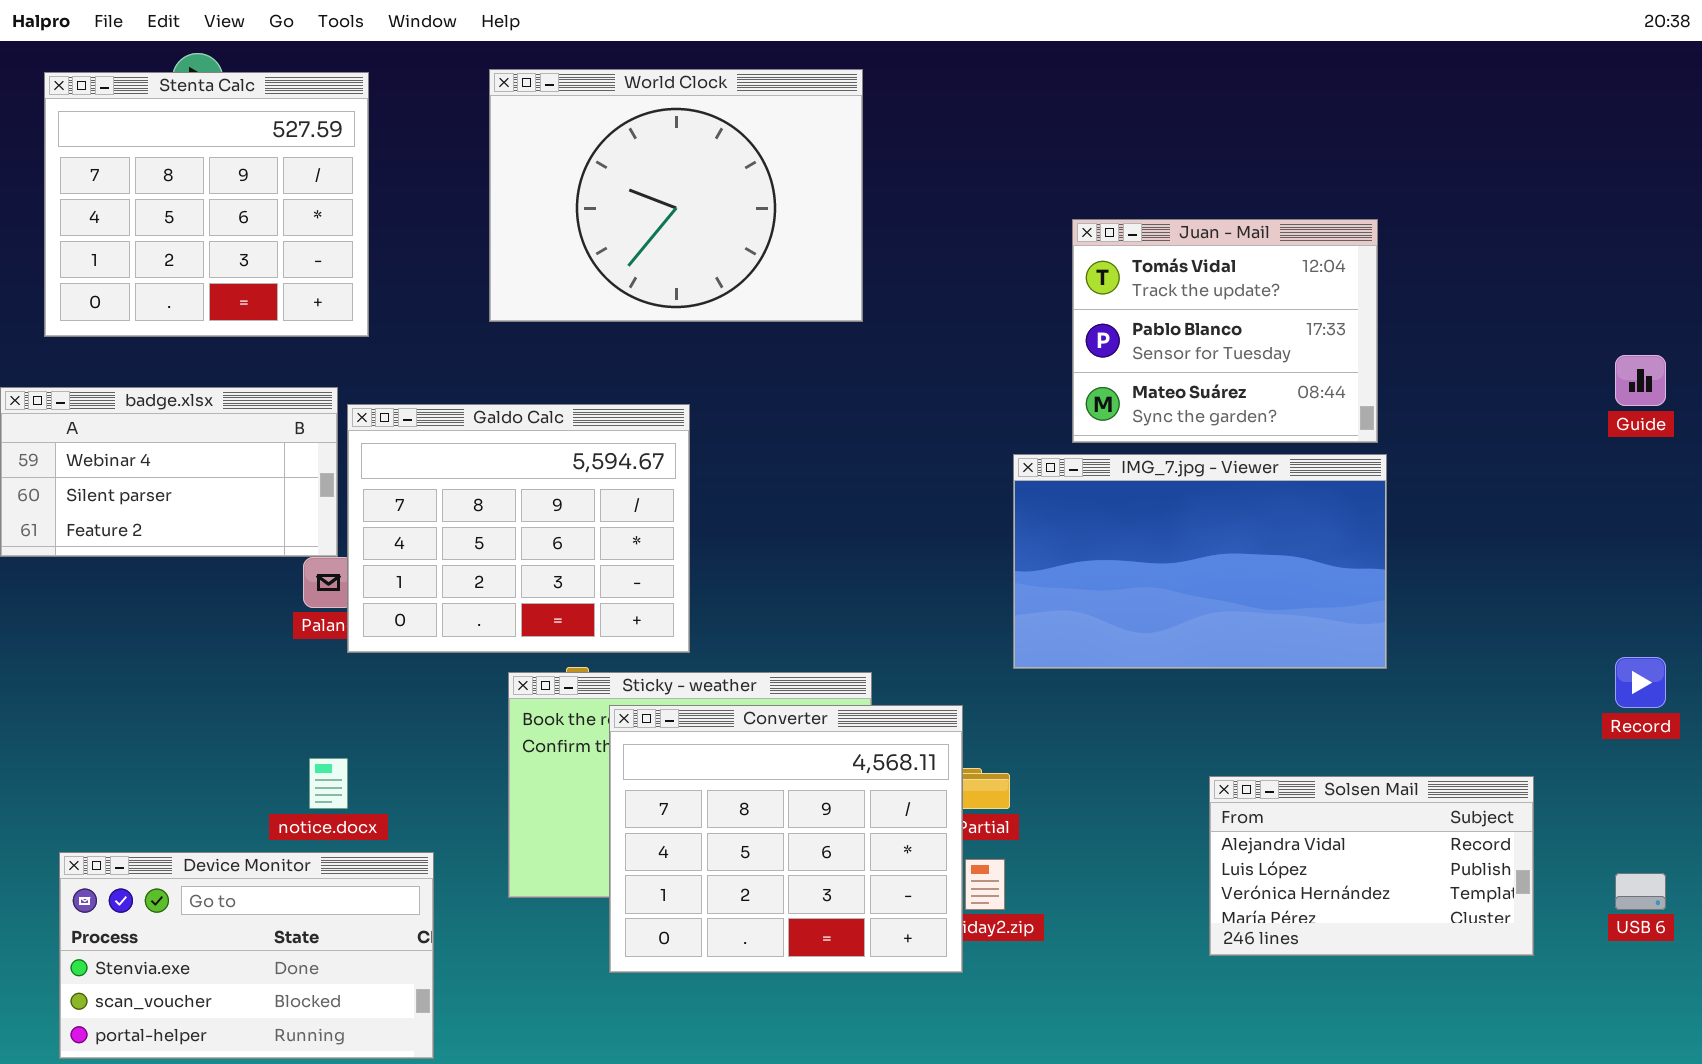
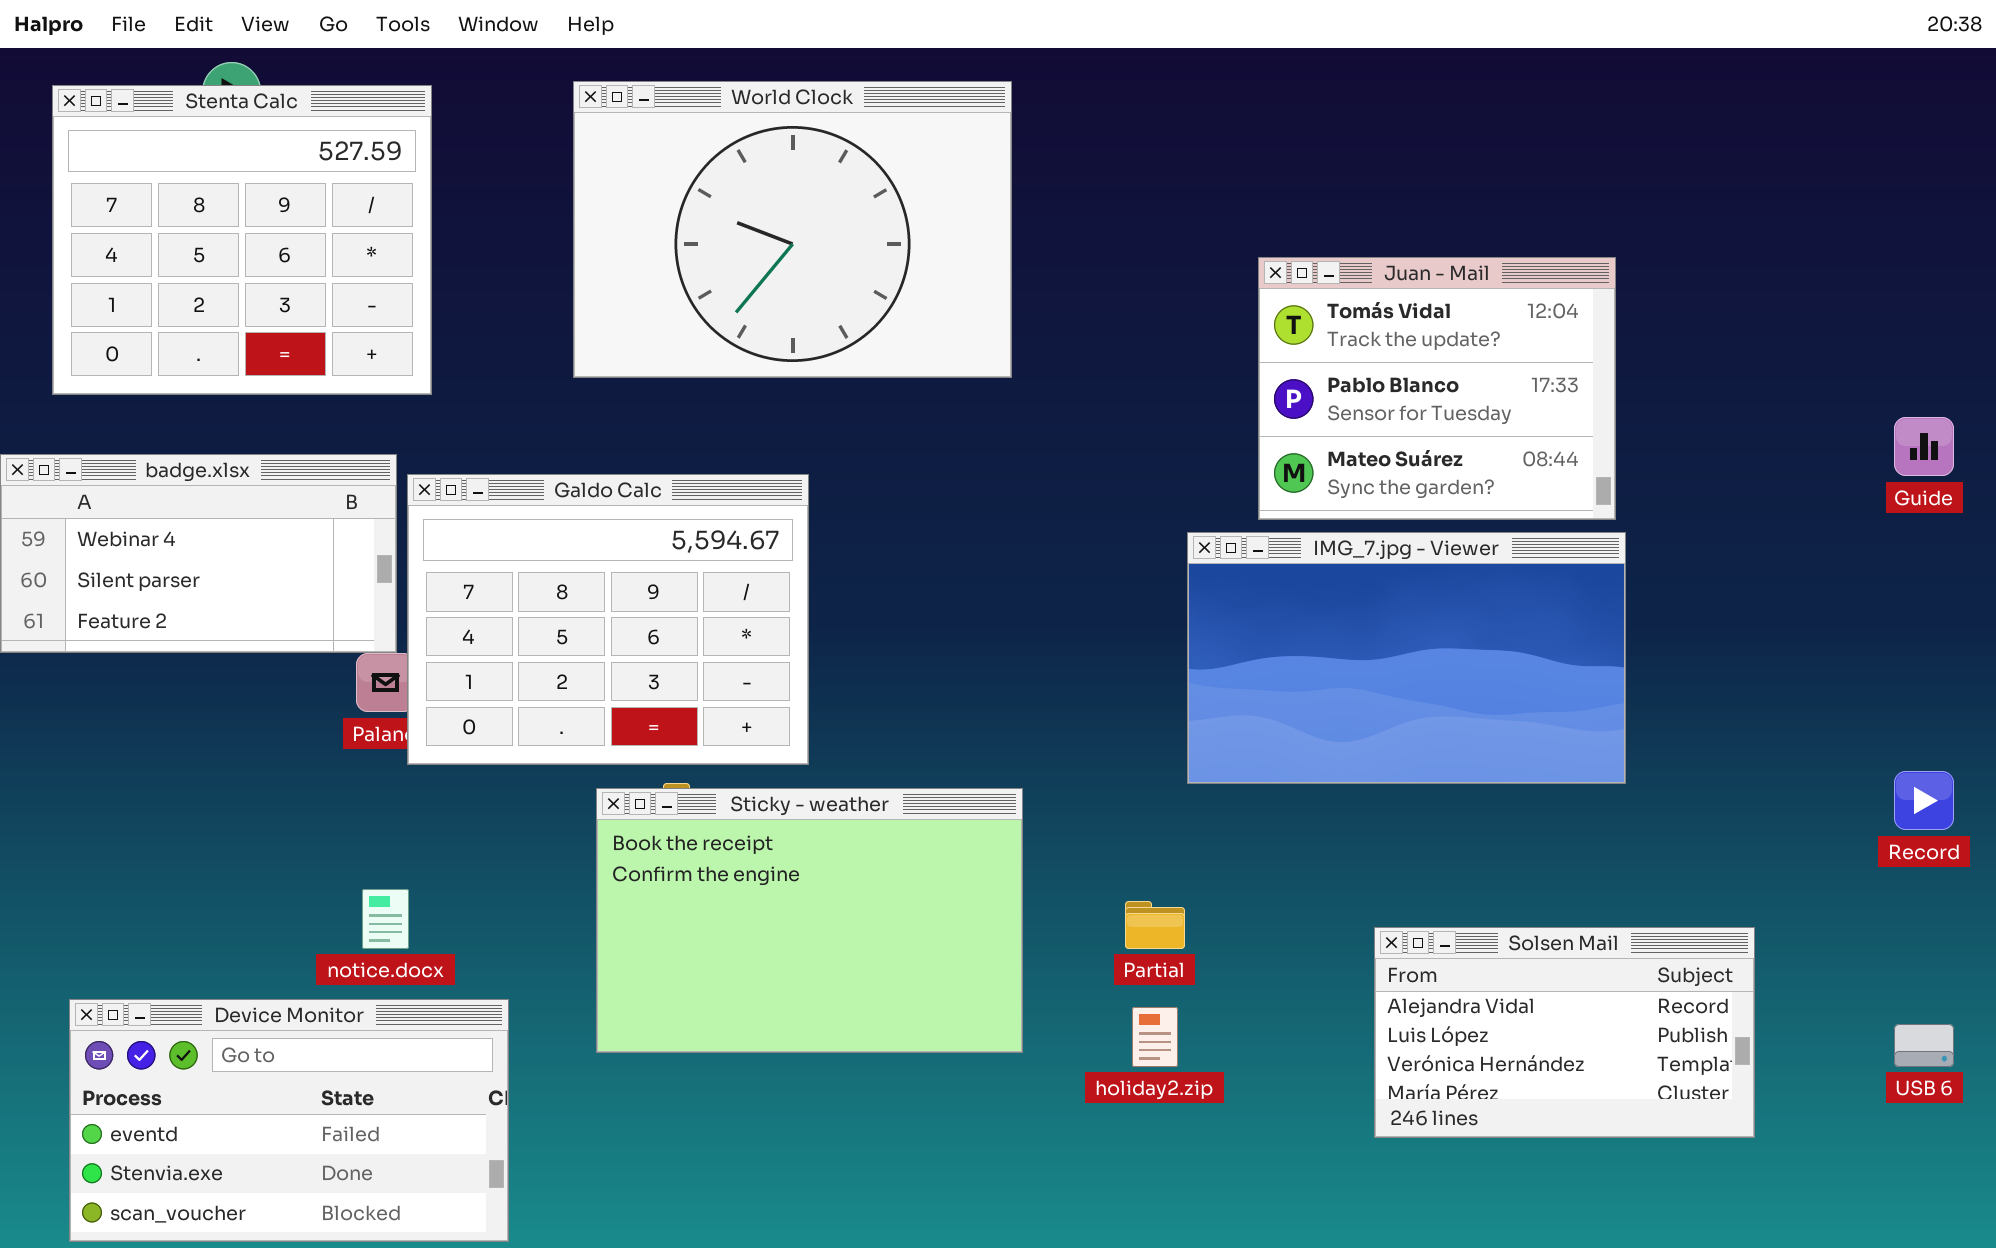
Converter: [609,705,963,973] -> none, closed
Solsen Mail: [1209,776,1534,956] -> [1374,927,1755,1138], moved
Device Monitor: [59,852,434,1059] -> [69,999,509,1242], scrolled up 1 row

